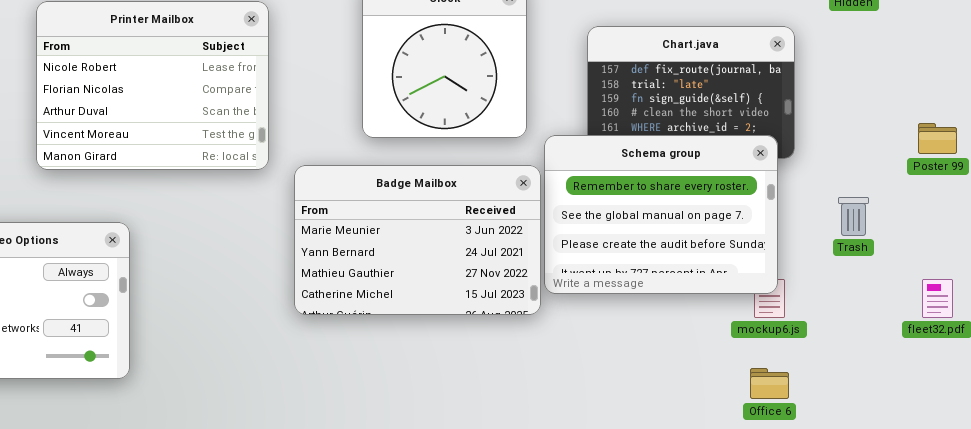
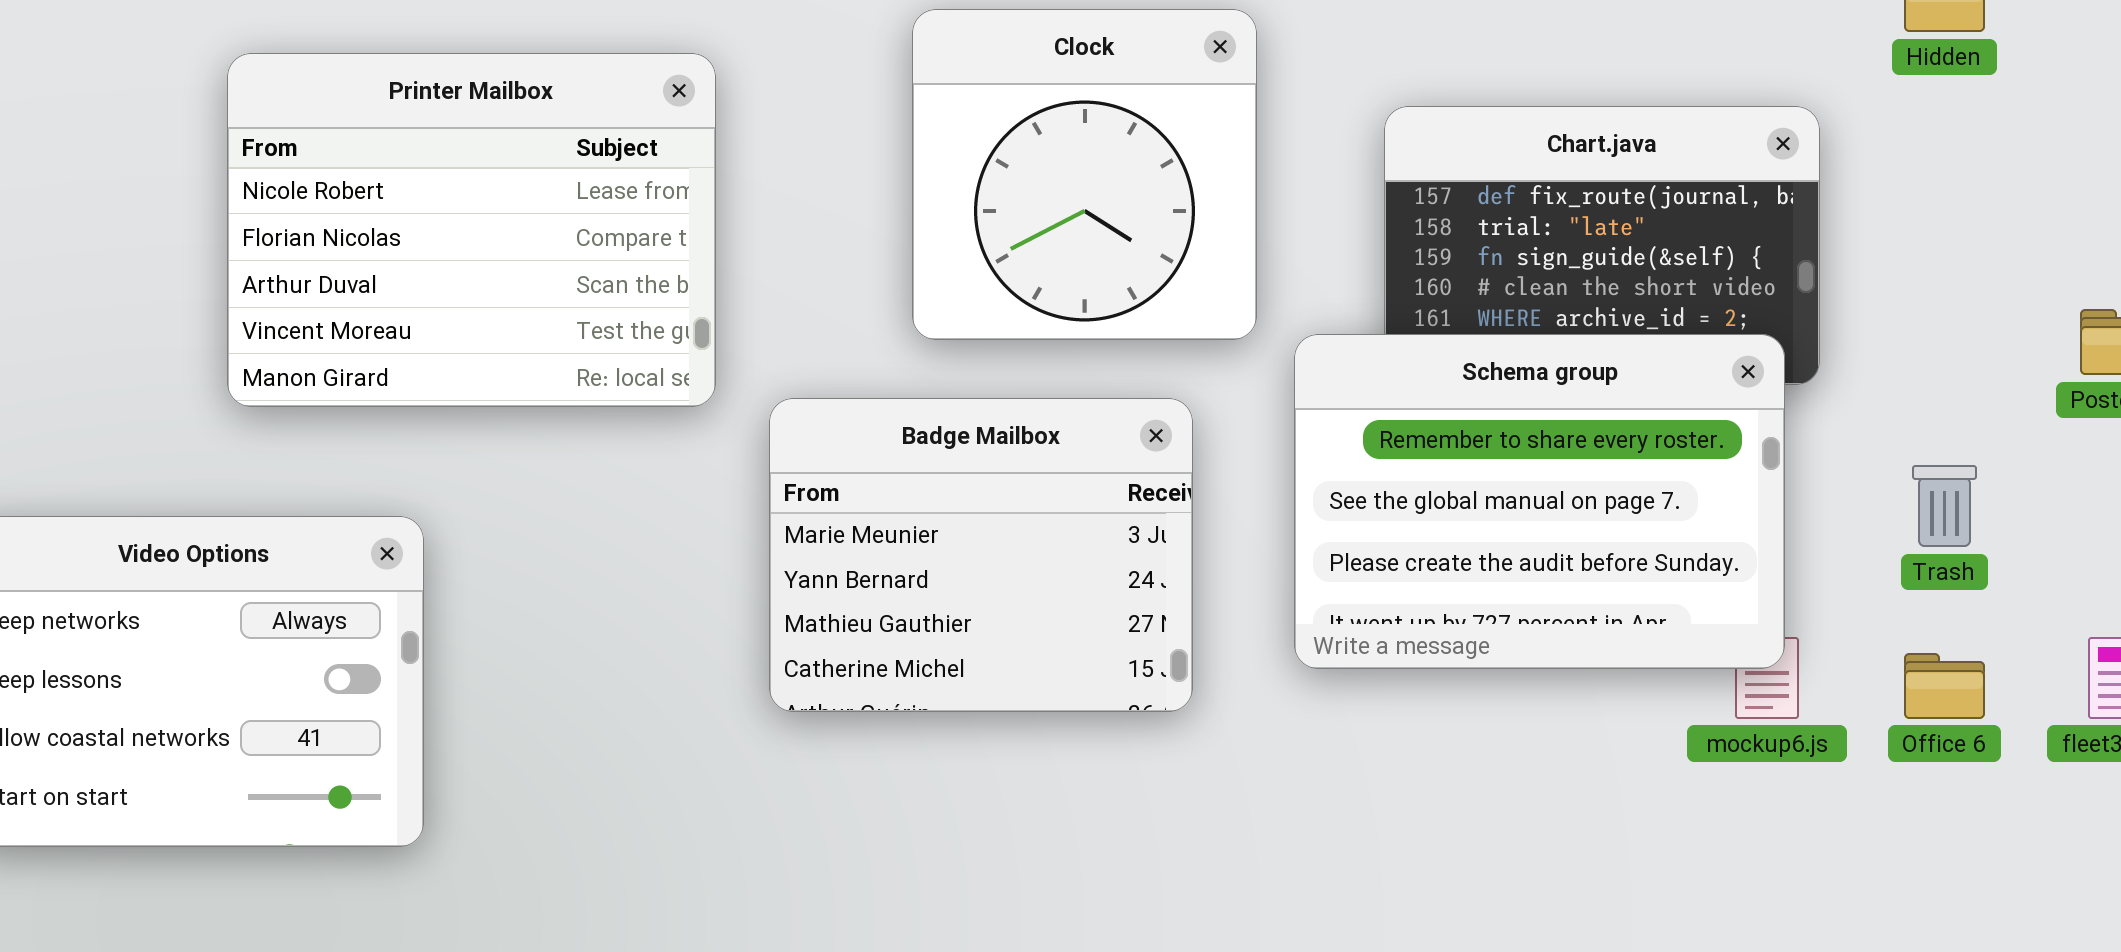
Badge Mailbox: [294,165,541,315] -> [769,398,1193,712], resized
Office 6: [750,368,789,399] -> [1904,653,1985,719], moved

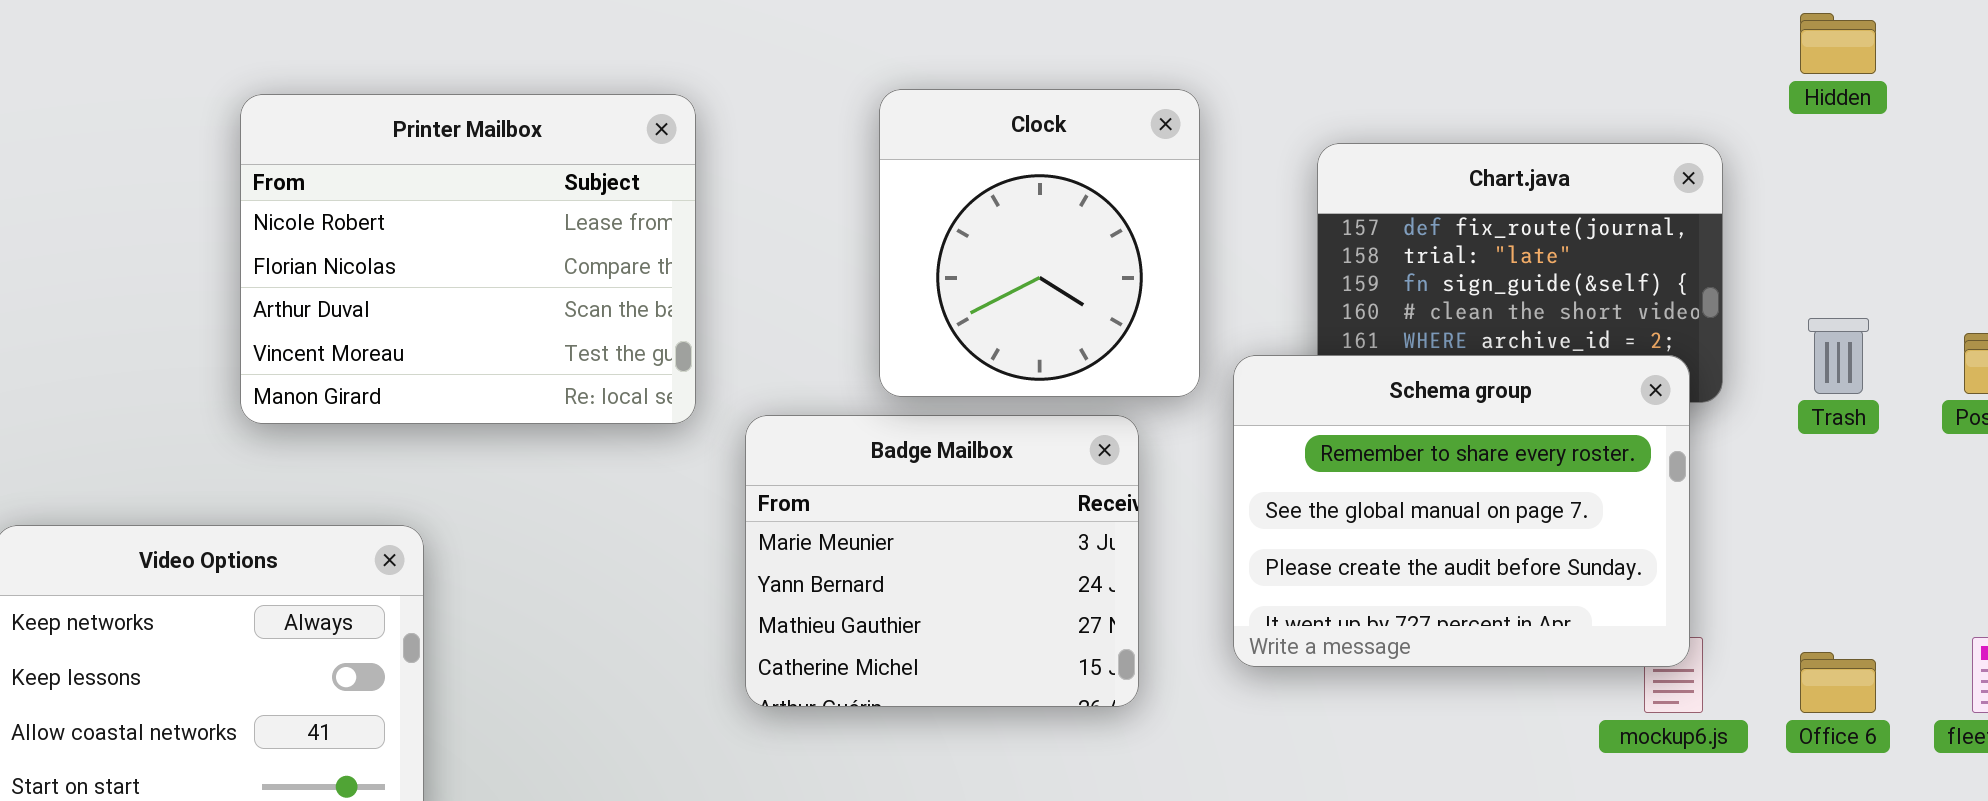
Clock: [912,9,1257,340] -> [879,89,1200,397], moved
Trash: [1912,465,1977,547] -> [1808,318,1869,394], moved

